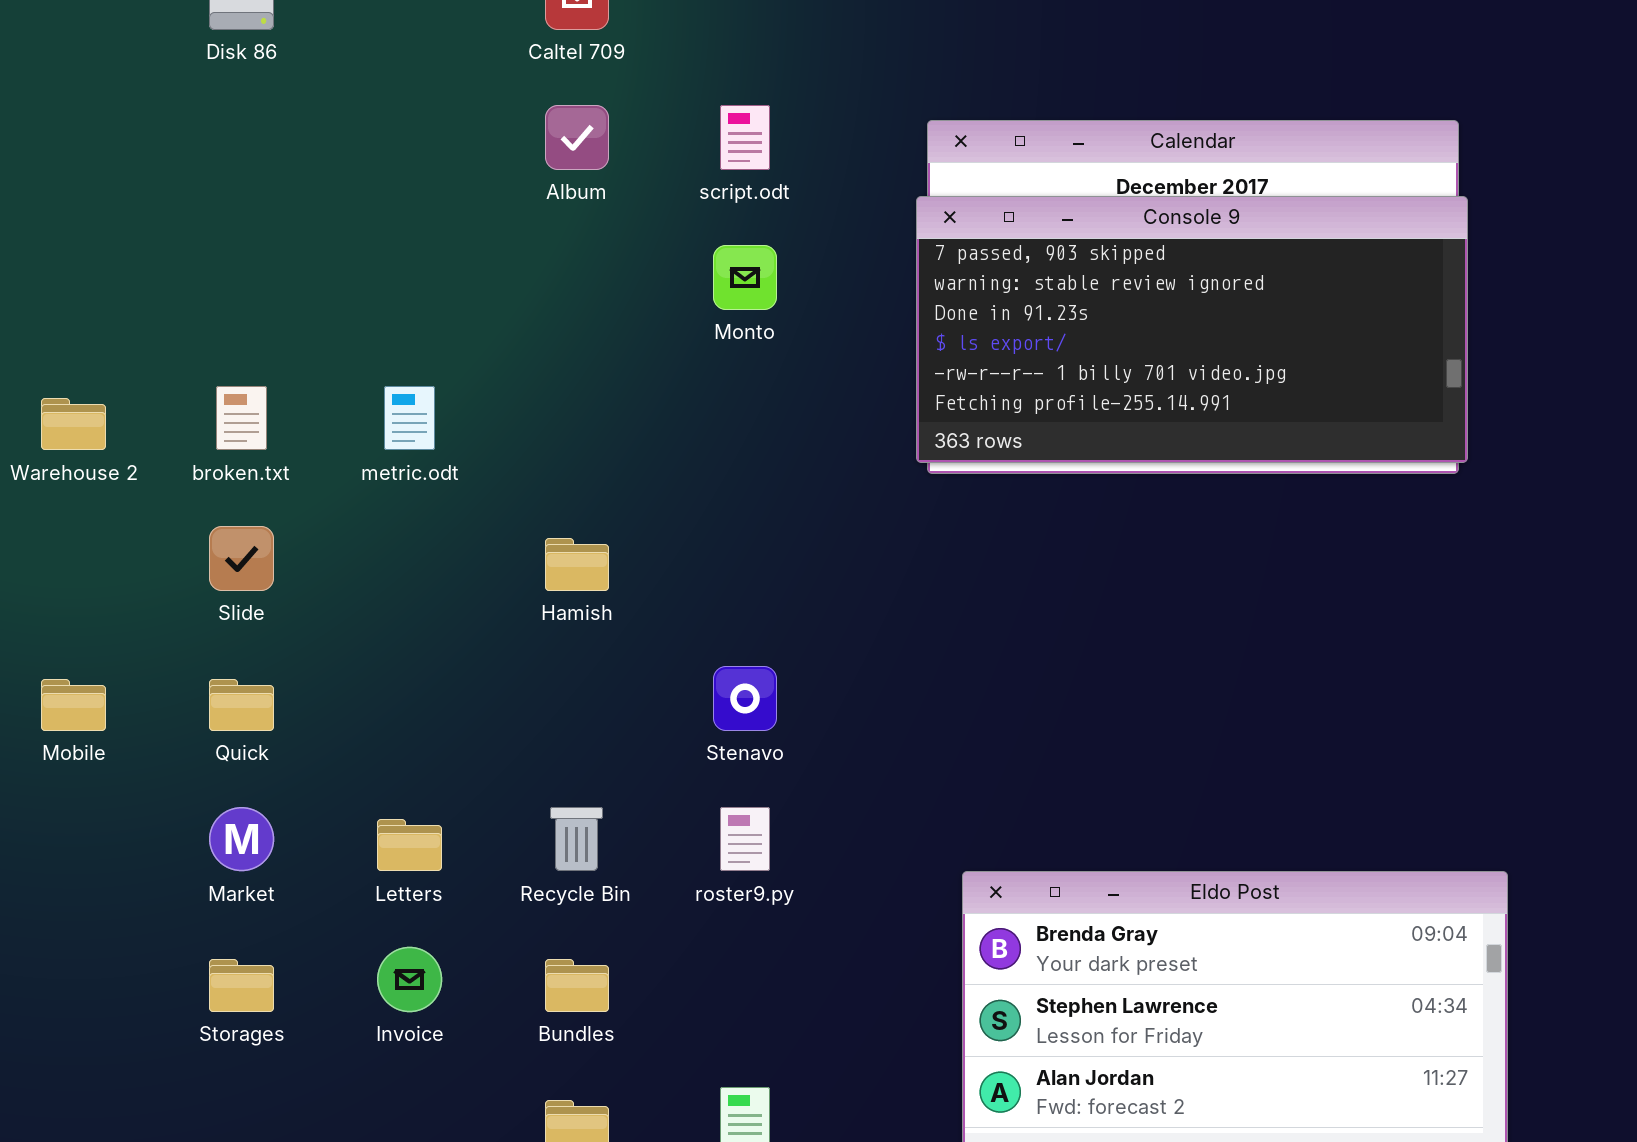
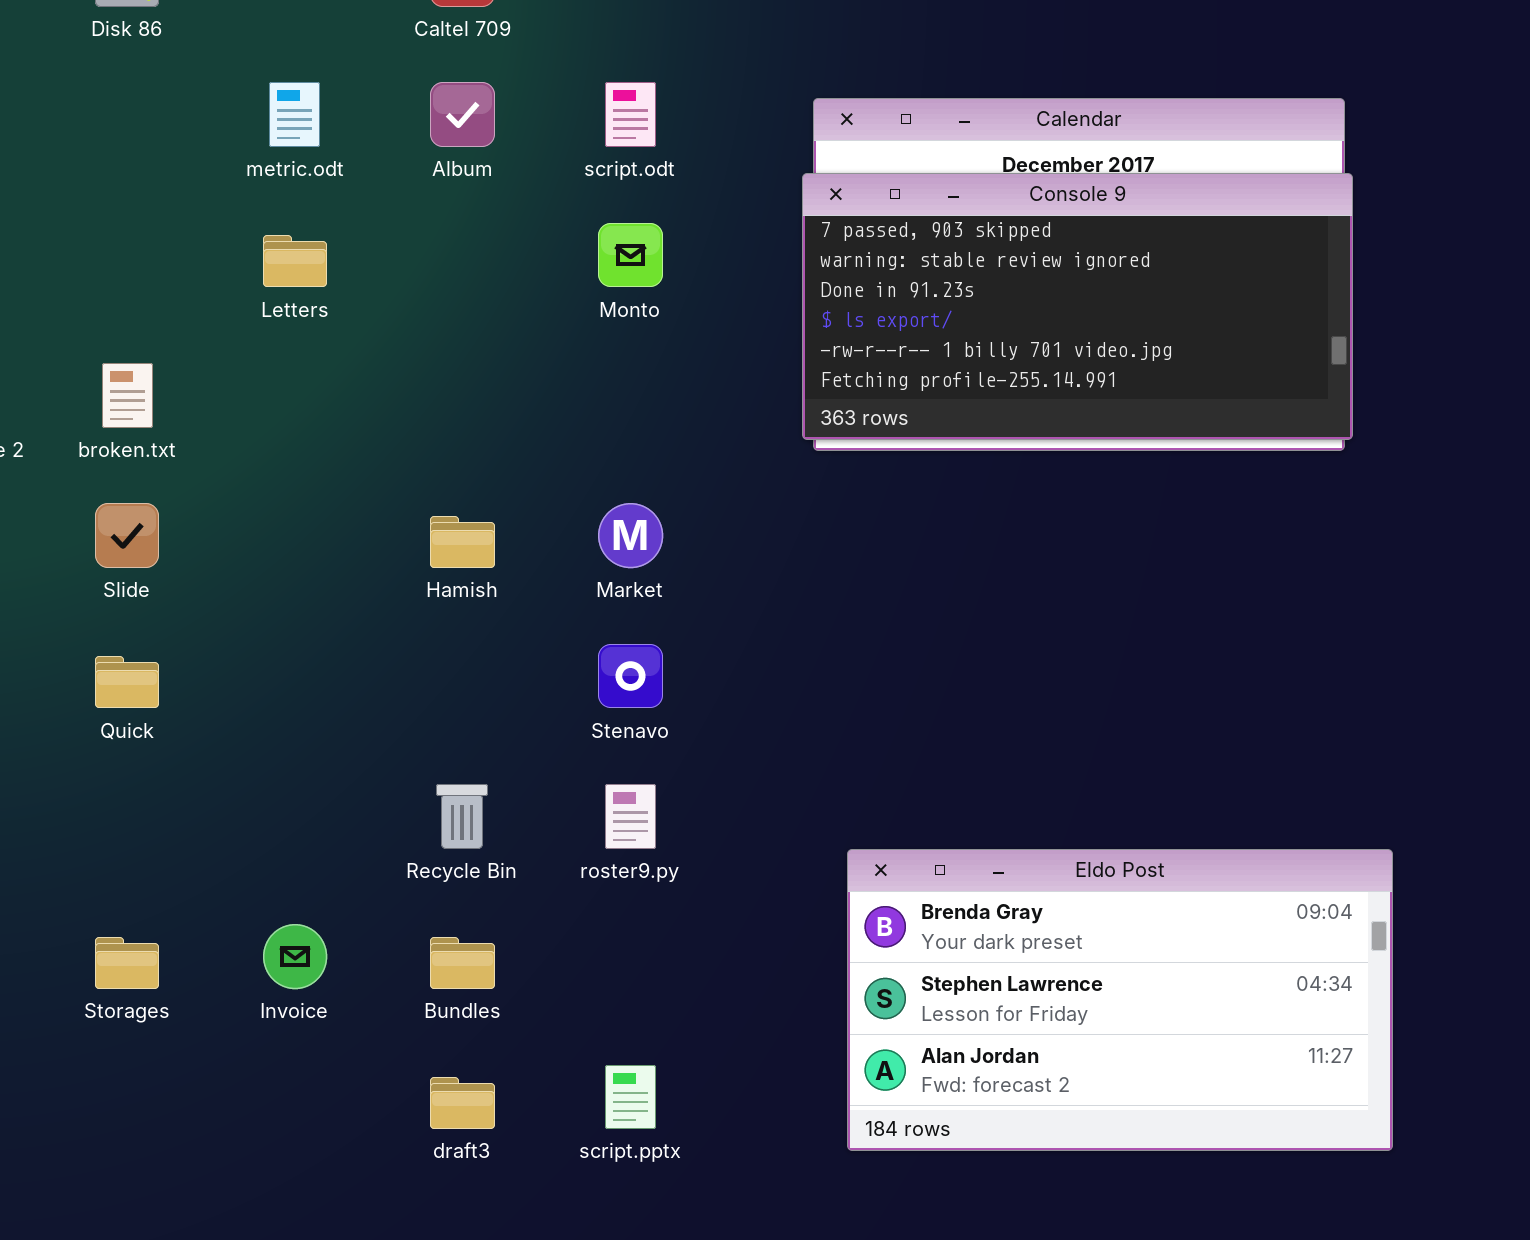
metric.odt: [384,386,435,450] -> [269,82,320,147], moved
Market: [209,807,274,871] -> [598,503,663,568], moved
Letters: [377,819,442,871] -> [263,235,327,287], moved

